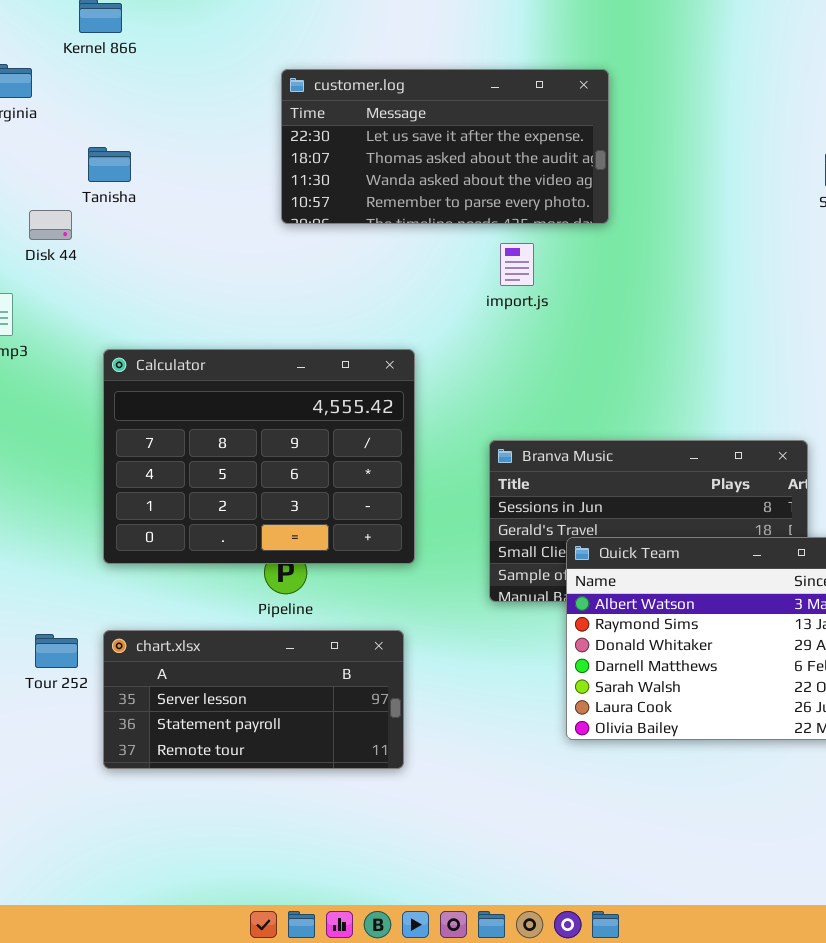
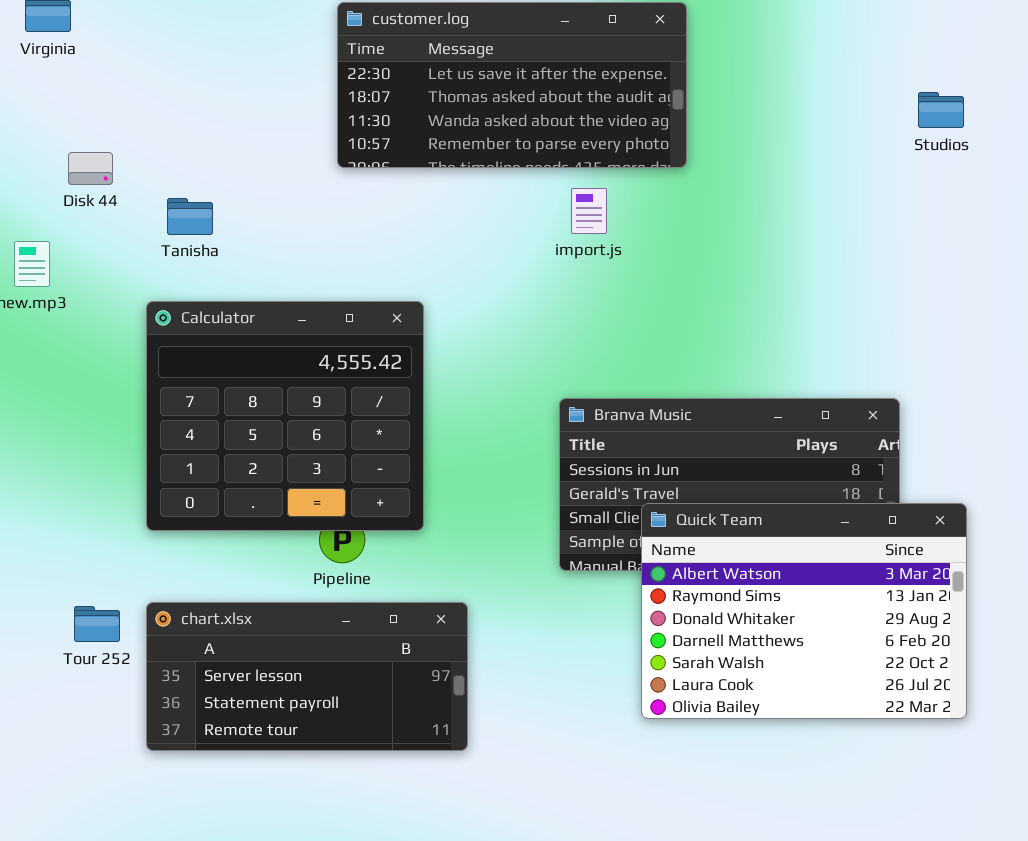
Tanisha: [88,147,131,182] -> [167,198,213,235], moved
Calculator: [103,349,415,564] -> [146,301,424,531], resized

